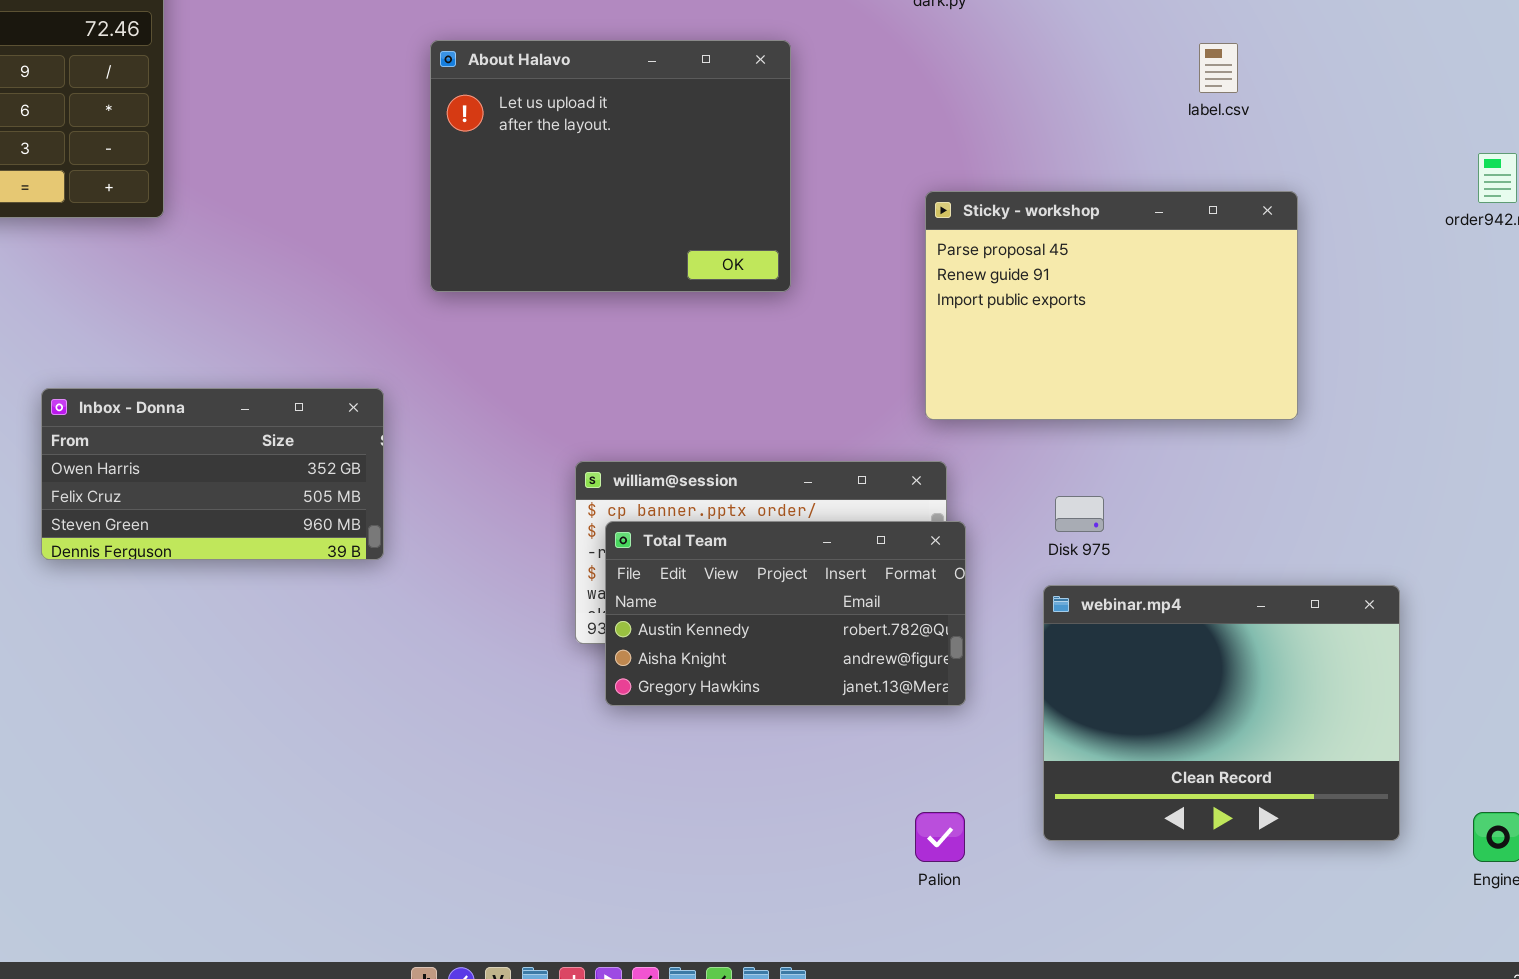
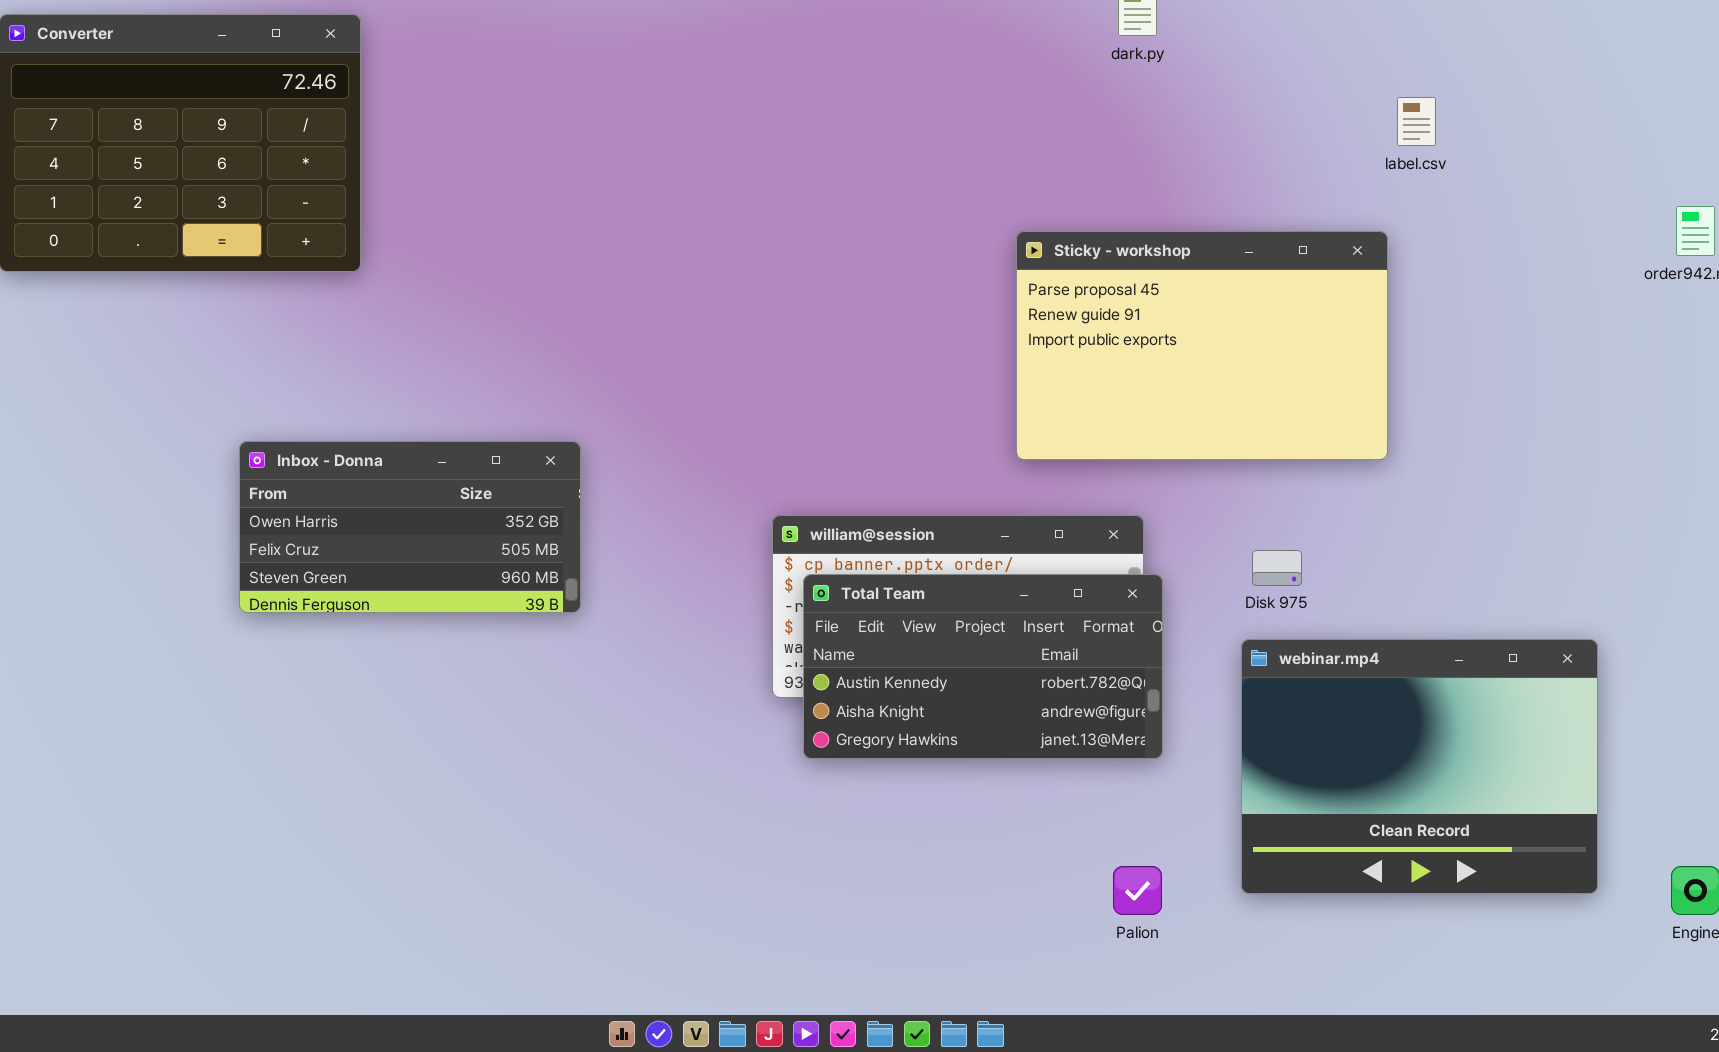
About Halavo: [430,40,791,292] -> none, closed
Sticky - workshop: [925,191,1298,420] -> [1016,231,1388,460], moved

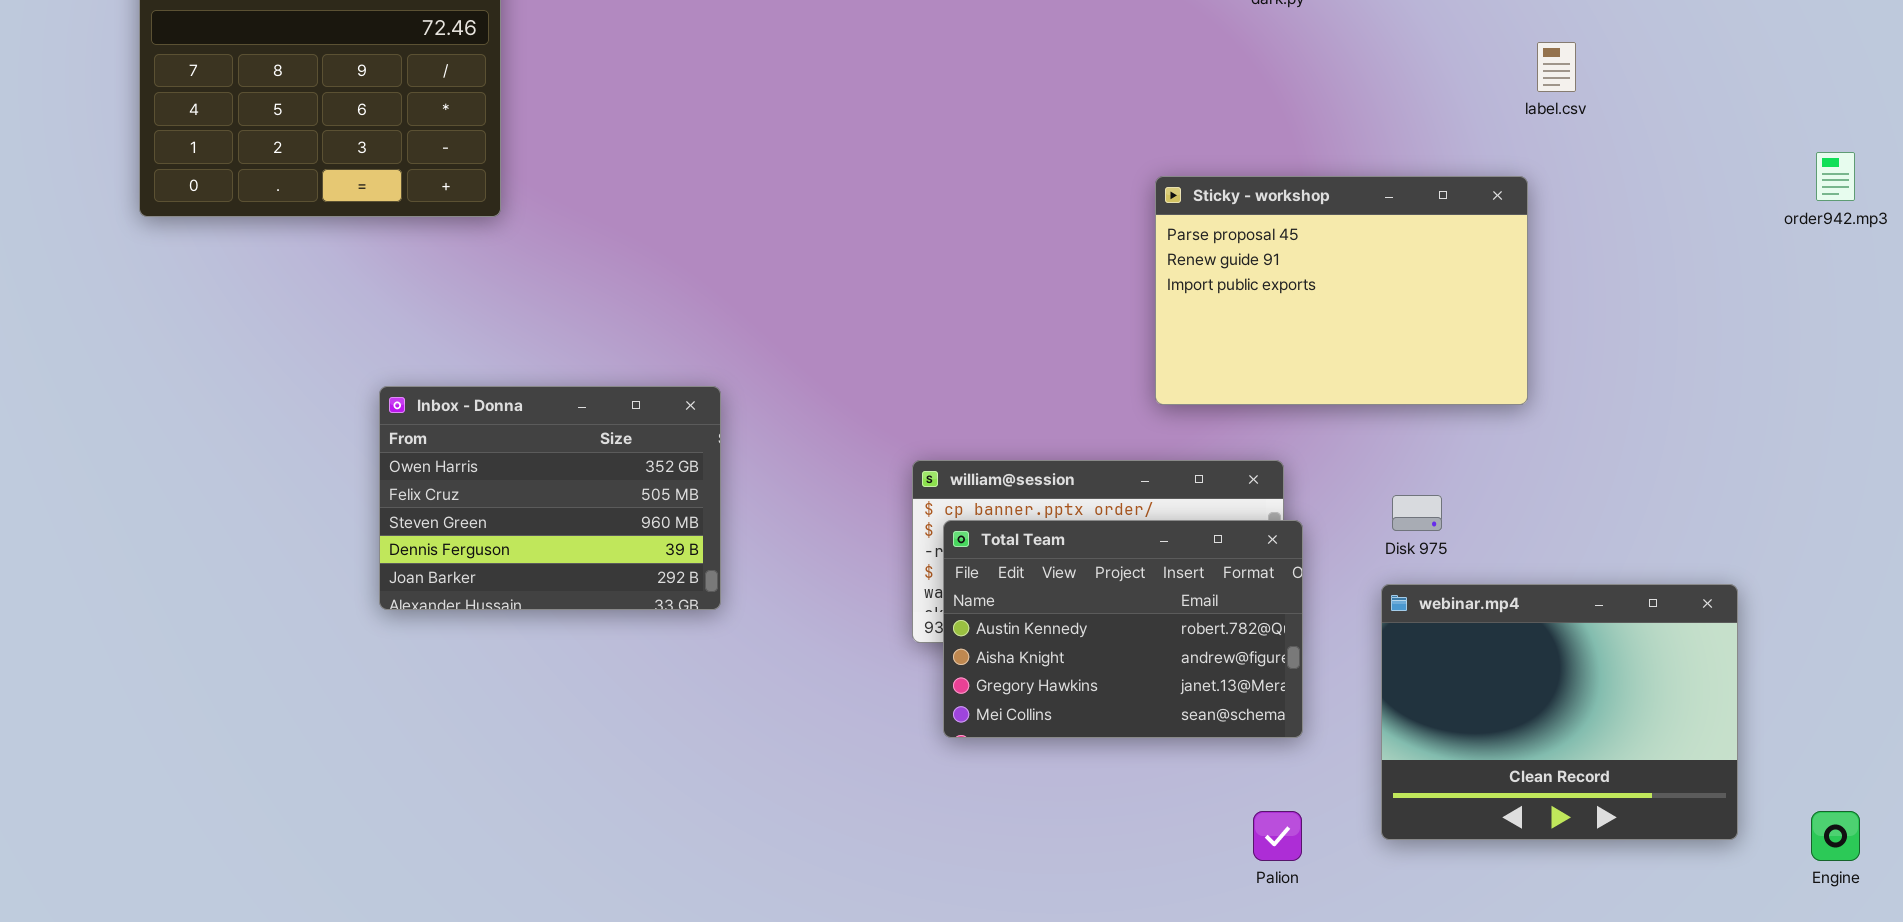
Inbox - Donna: [239,441,581,613] -> [379,386,721,610], resized
Total Team: [803,574,1163,759] -> [943,520,1303,738], resized

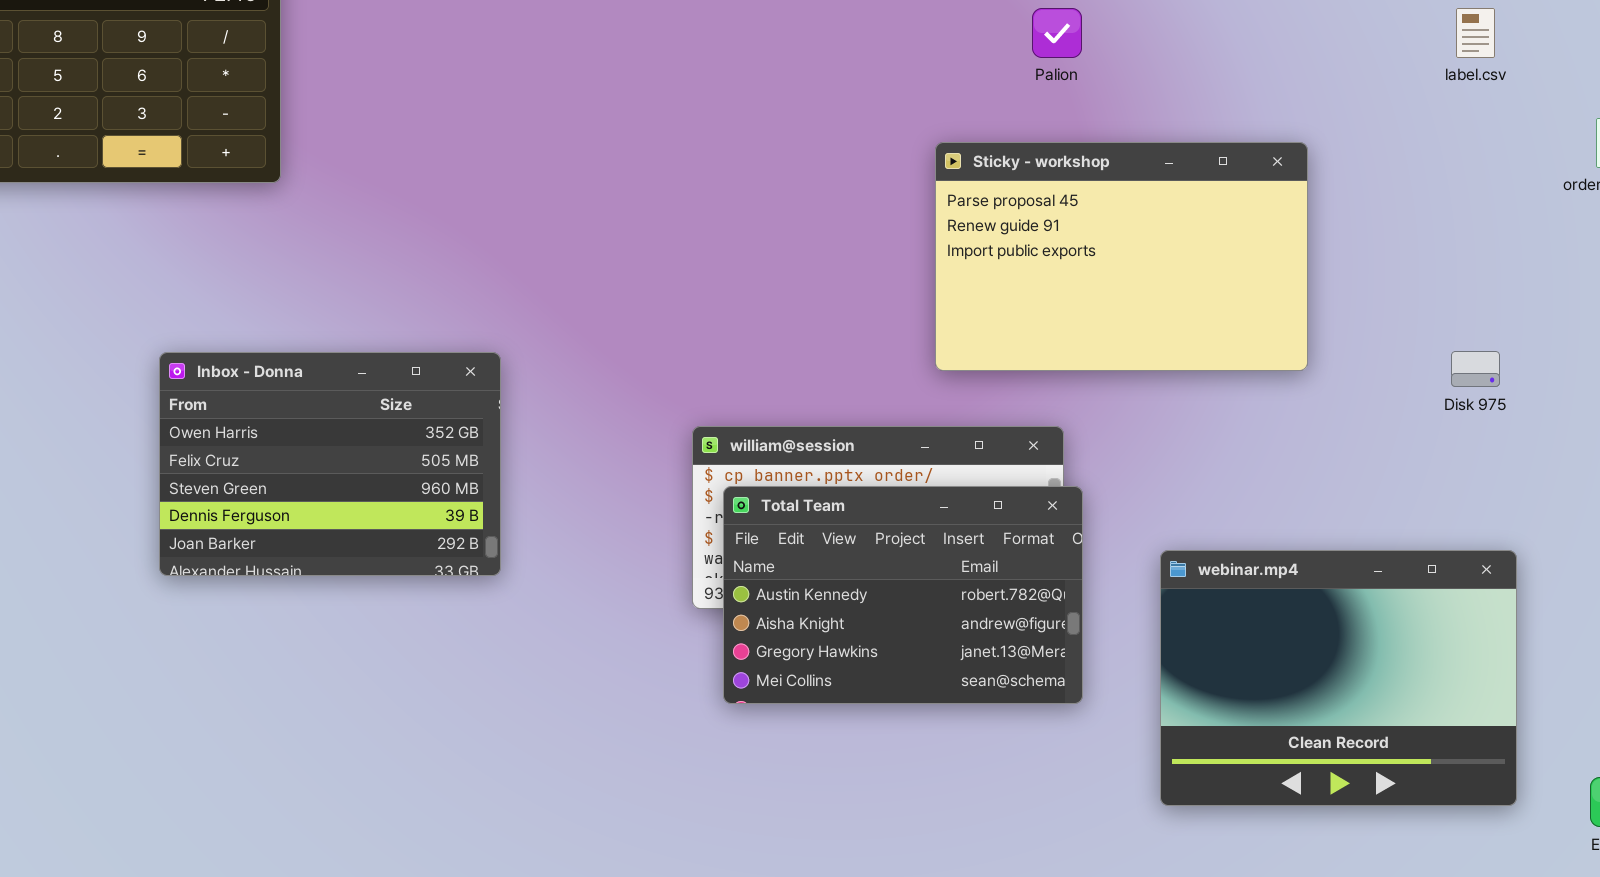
label.csv: [1537,42,1576,92] -> [1456,8,1495,58], moved
Disk 975: [1392,495,1442,531] -> [1451,351,1500,387], moved
Palion: [1253,811,1302,861] -> [1032,8,1082,58], moved

